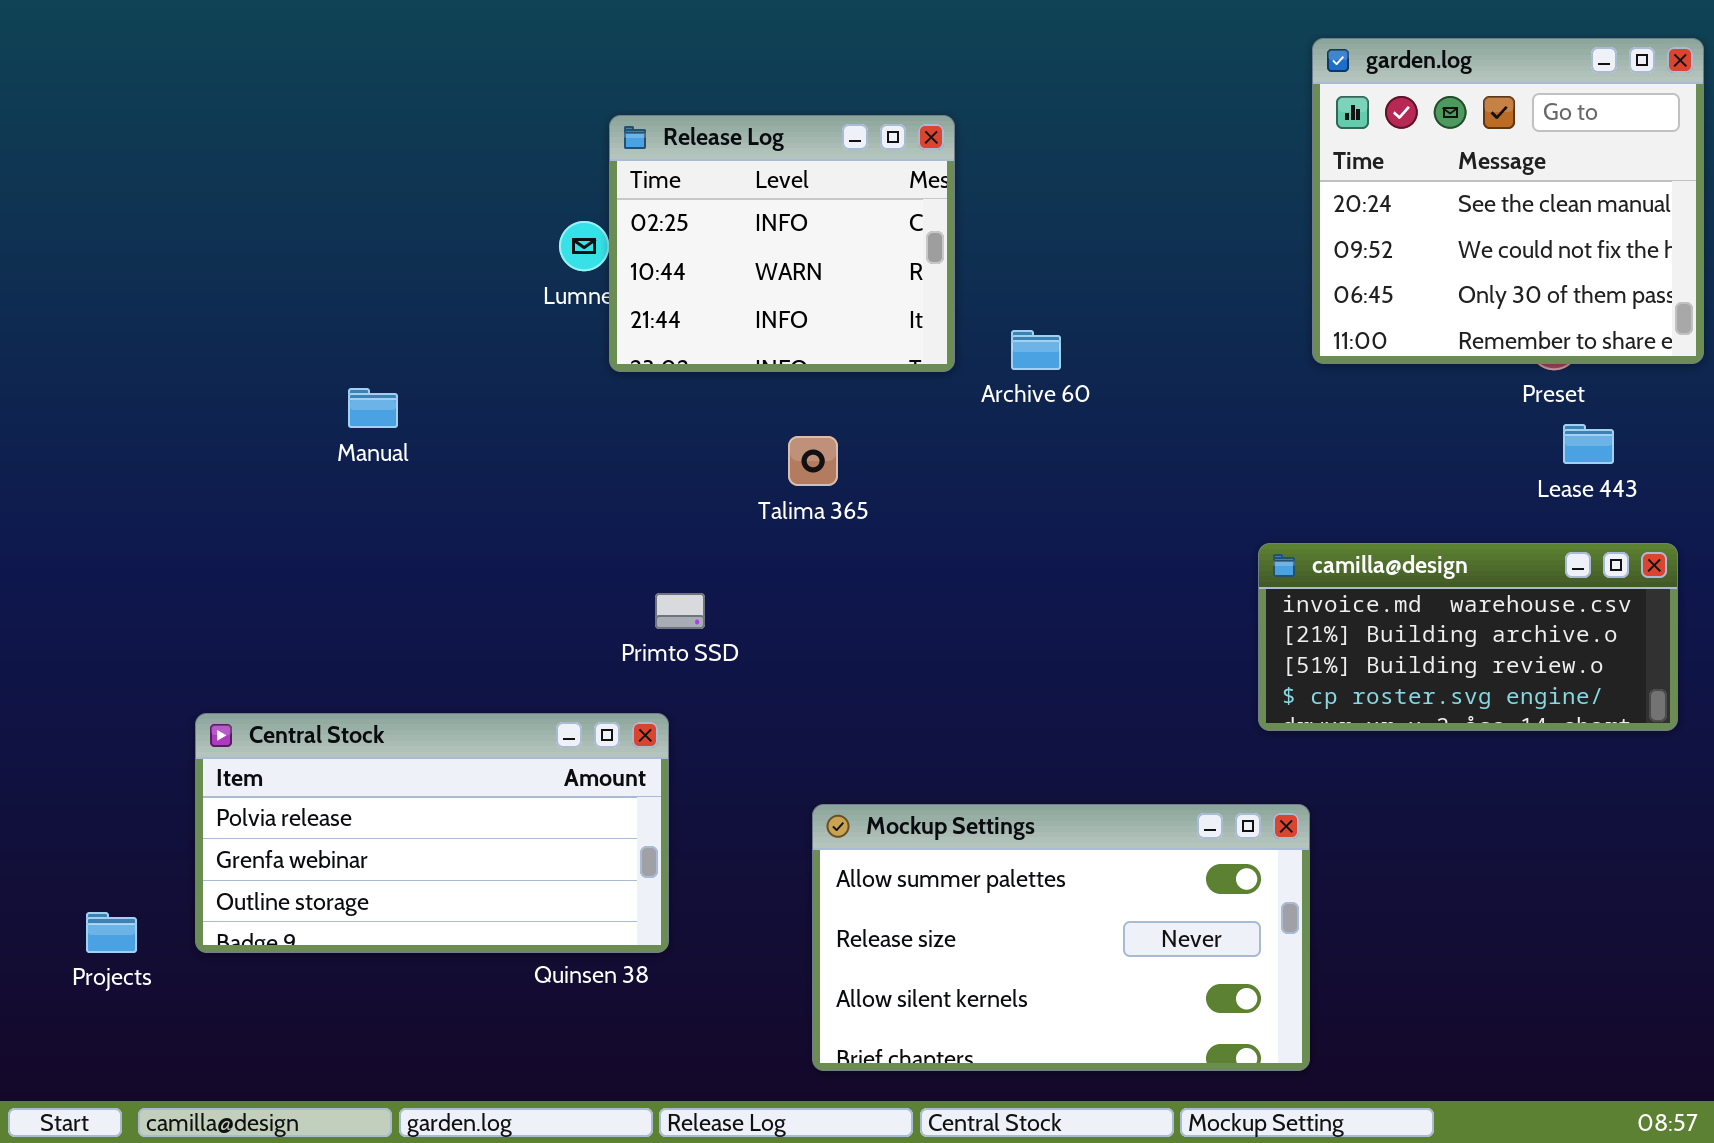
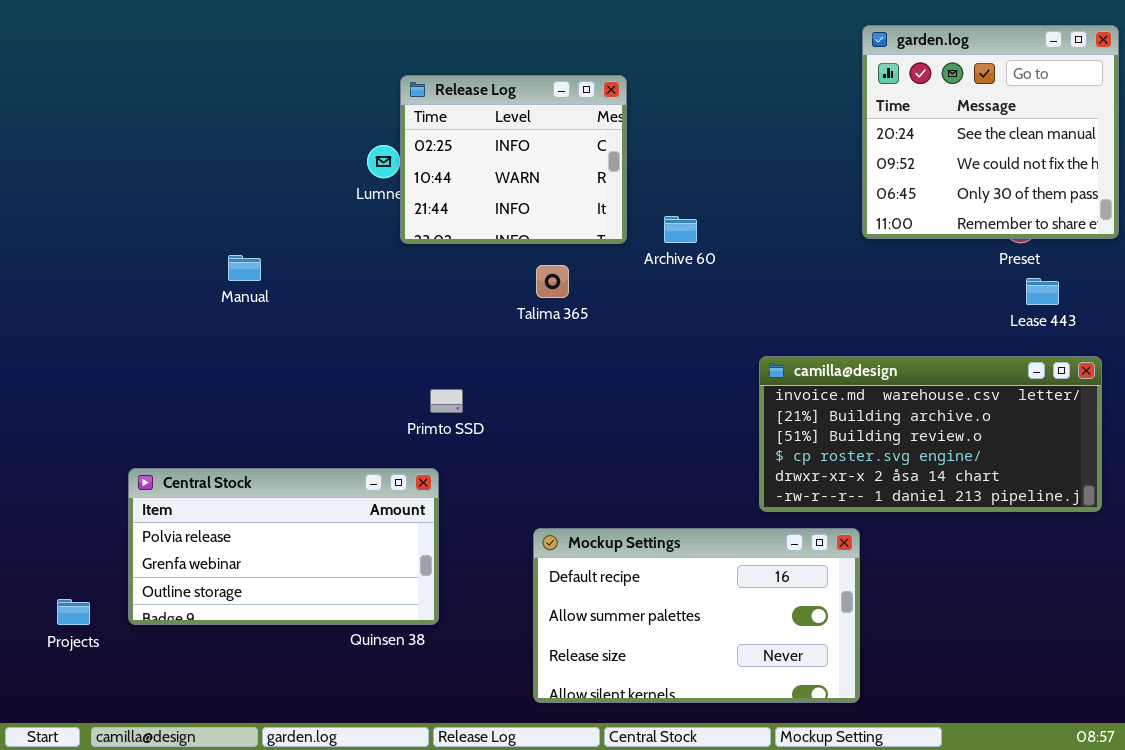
Talima 365: [788,436,838,486] -> [536,265,569,298], moved
camilla@design: [1258,543,1678,731] -> [759,356,1102,512], resized
Mockup Settings: [812,804,1310,1071] -> [533,528,860,703], scrolled up 1 row

